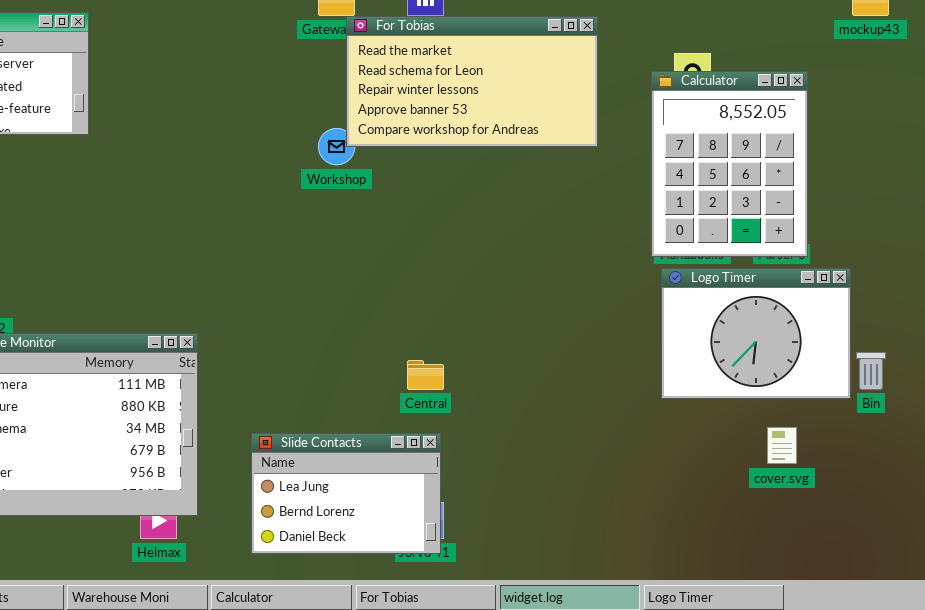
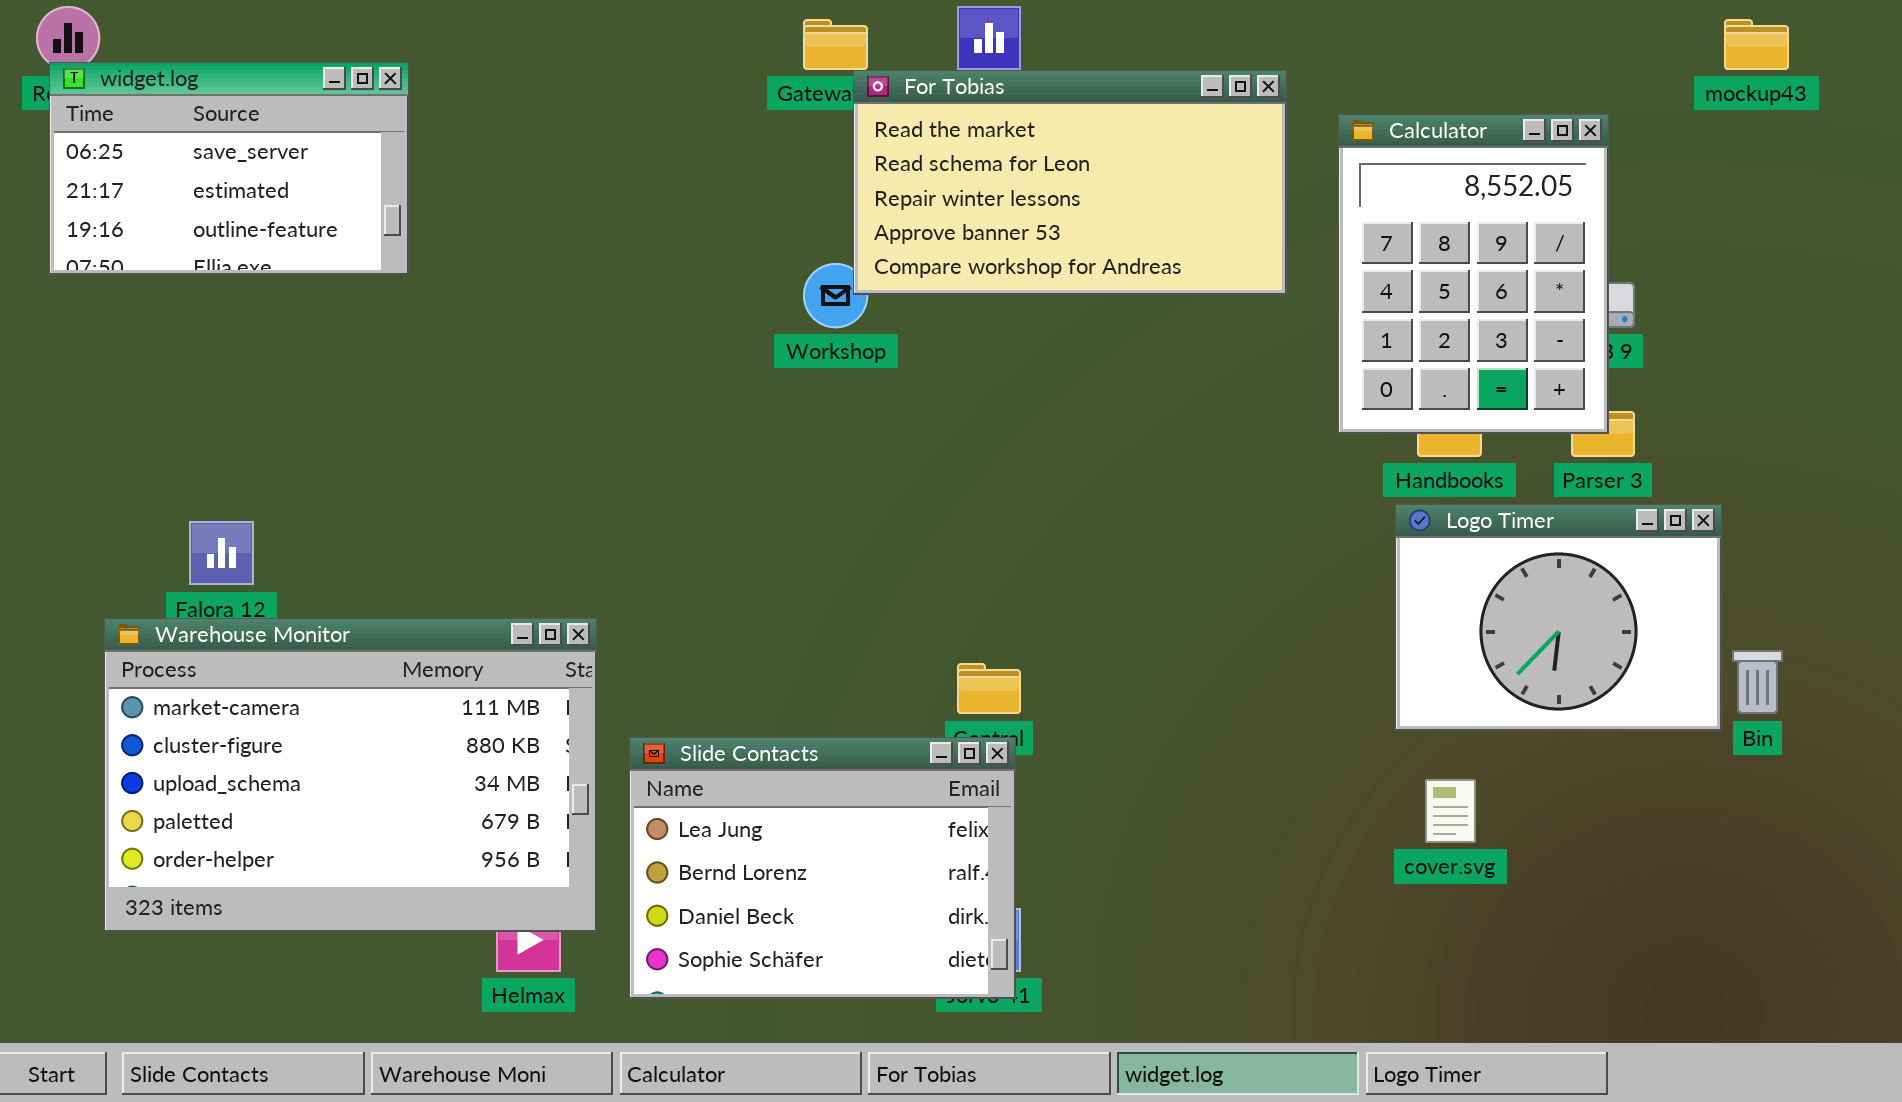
Calculator: [651,71,808,257] -> [1338,114,1609,434], moved
cover.svg: [767,427,797,464] -> [1425,779,1476,843], moved
Slide Contacts: [251,433,441,554] -> [629,737,1016,999], resized

